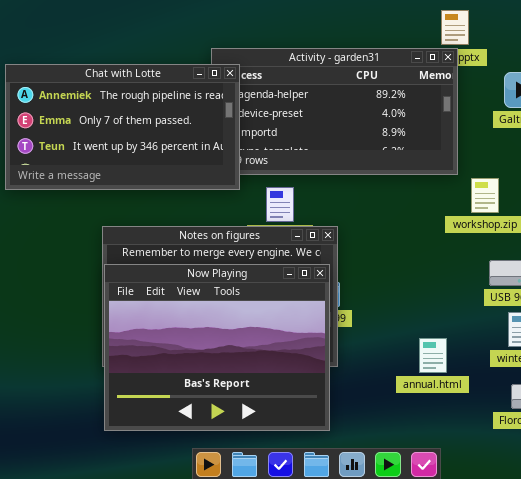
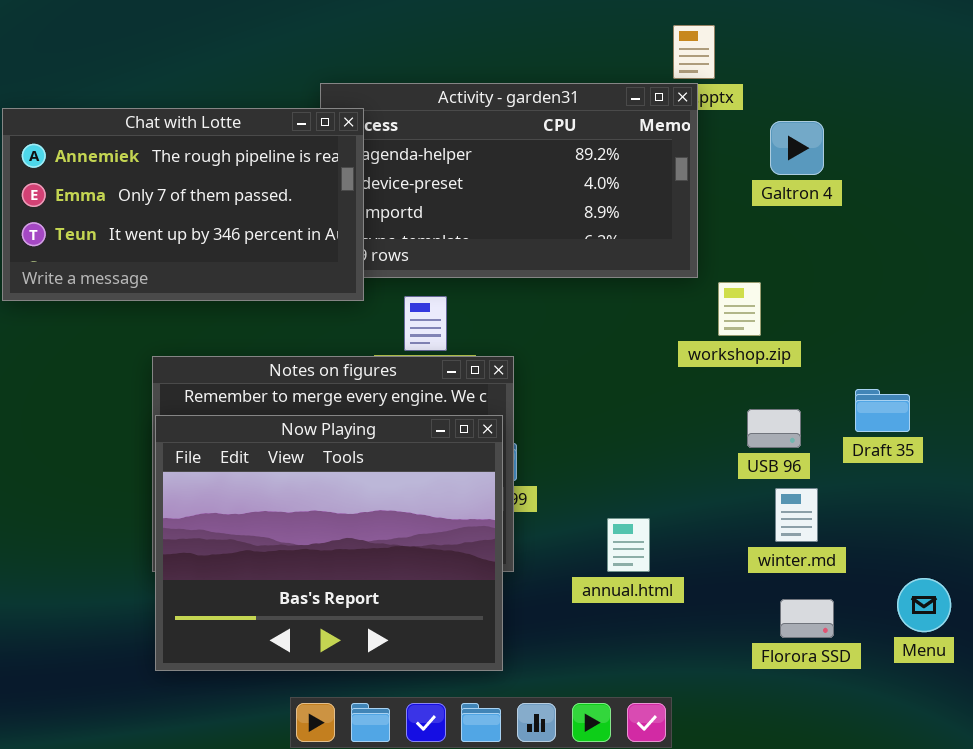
annual.html: [419,338,447,373] -> [607,518,650,572], moved

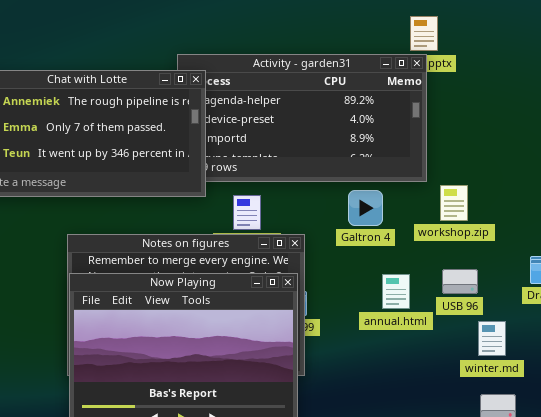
Galtron 4: [770,121,824,175] -> [348,190,383,226], moved
USB 96: [747,409,801,448] -> [442,269,478,294], moved
annual.html: [607,518,650,572] -> [382,274,410,309], moved

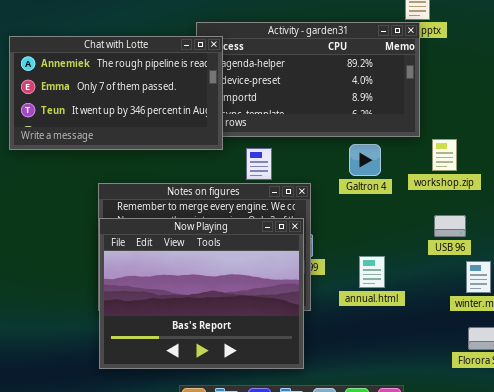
annual.html: [382,274,410,309] -> [359,256,385,288], moved

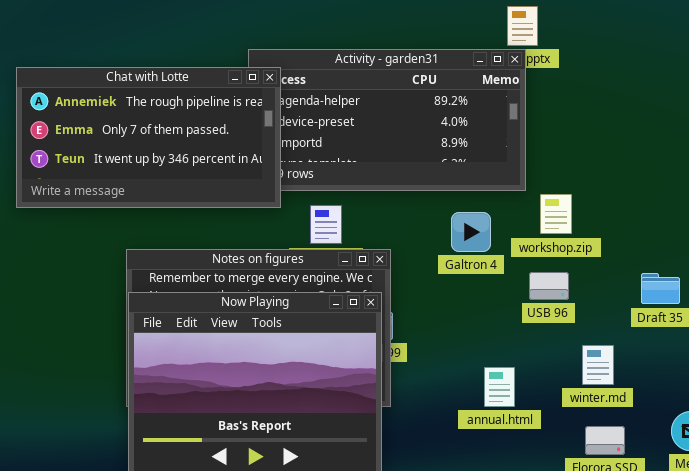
Galtron 4: [349,144,381,176] -> [451,212,491,252], moved
USB 96: [434,215,466,237] -> [529,272,569,300], moved
annual.html: [359,256,385,288] -> [484,367,515,407], moved

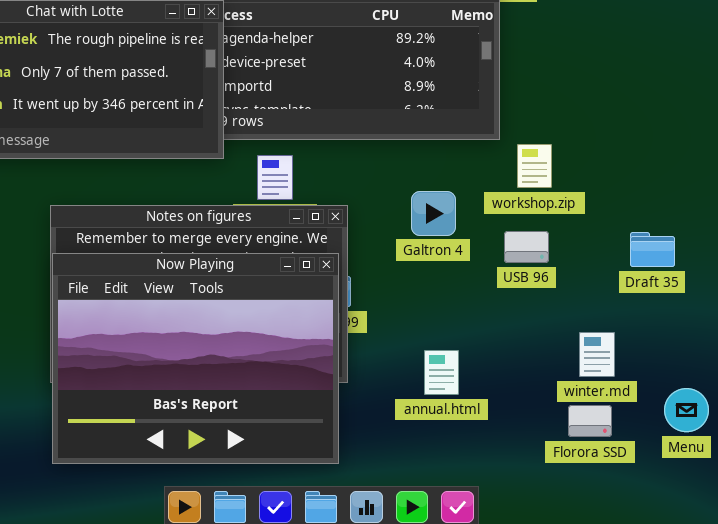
Galtron 4: [451,212,491,252] -> [411,191,456,236], moved
winter.md: [582,345,614,385] -> [579,332,615,377], moved
annual.html: [484,367,515,407] -> [424,350,459,395], moved

